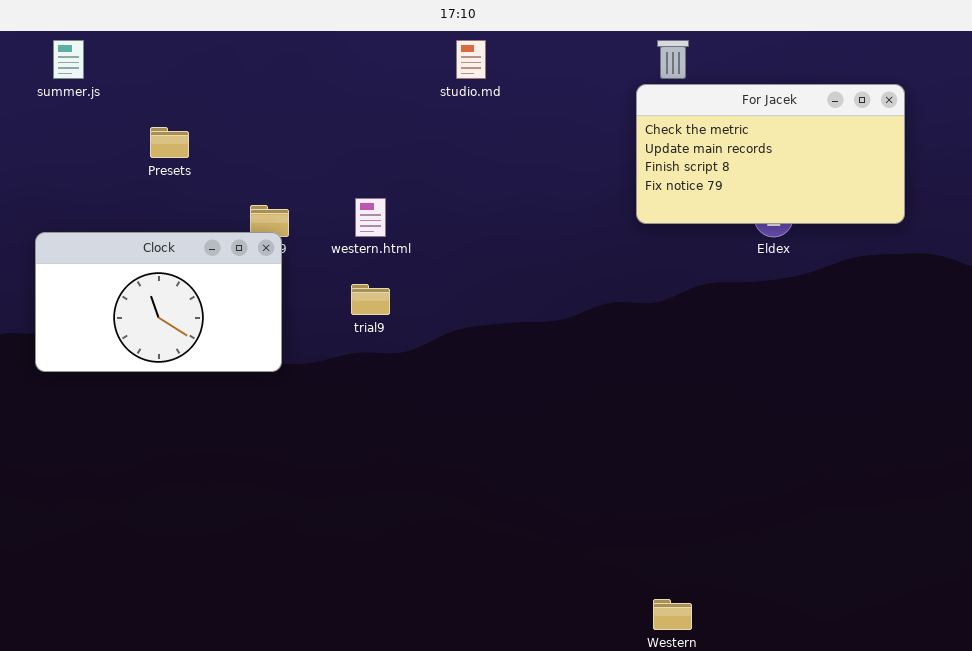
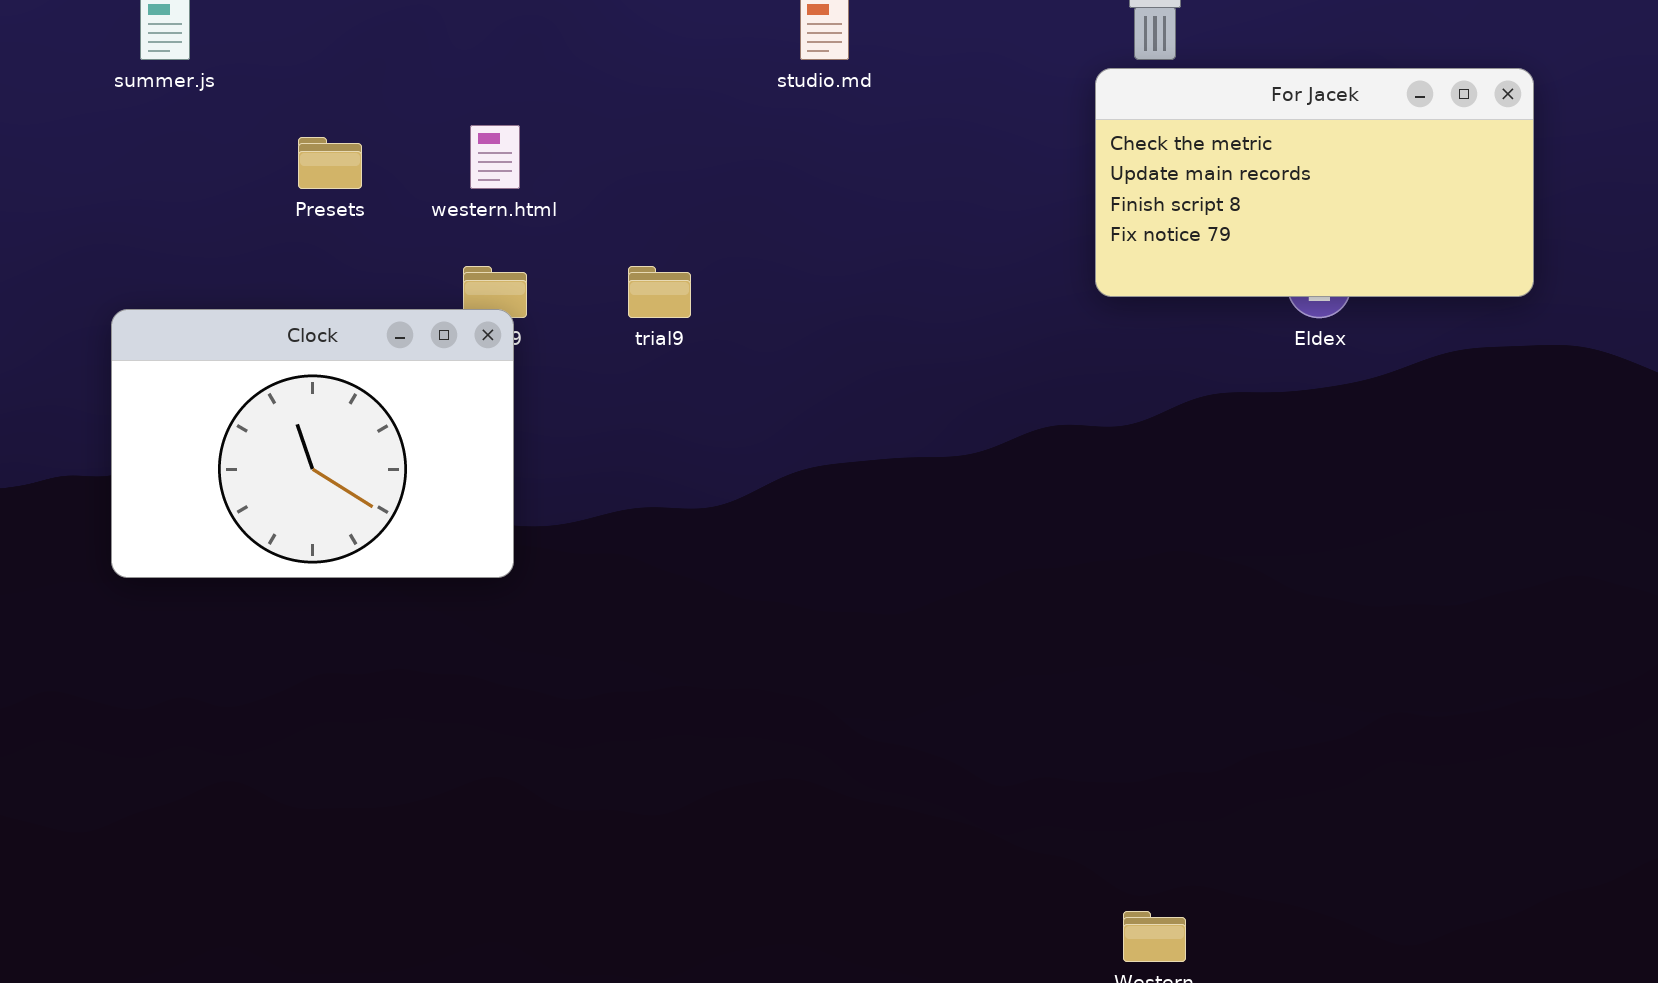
western.html: [355,198,386,237] -> [470,125,520,189], moved
Clock: [35,232,282,372] -> [111,309,514,578], resized
trial9: [351,284,390,315] -> [628,266,691,318], moved

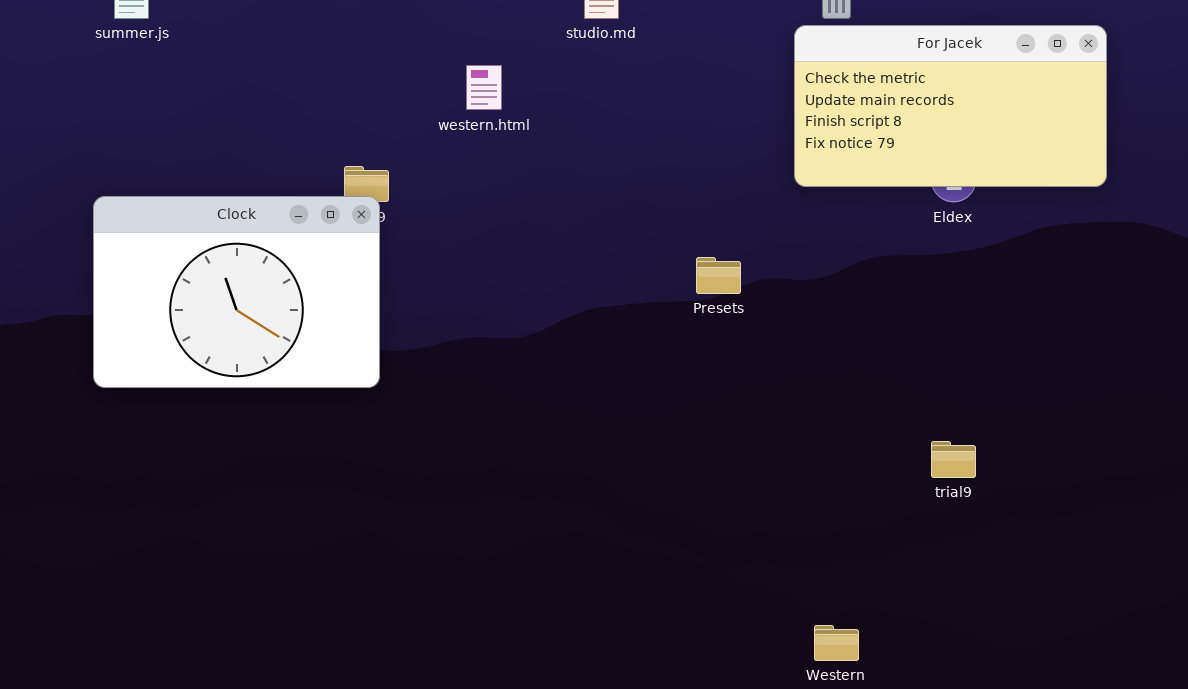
western.html: [470,125,520,189] -> [466,65,502,110], moved
Presets: [298,137,362,189] -> [696,257,741,294], moved
trial9: [628,266,691,318] -> [931,441,976,478], moved

